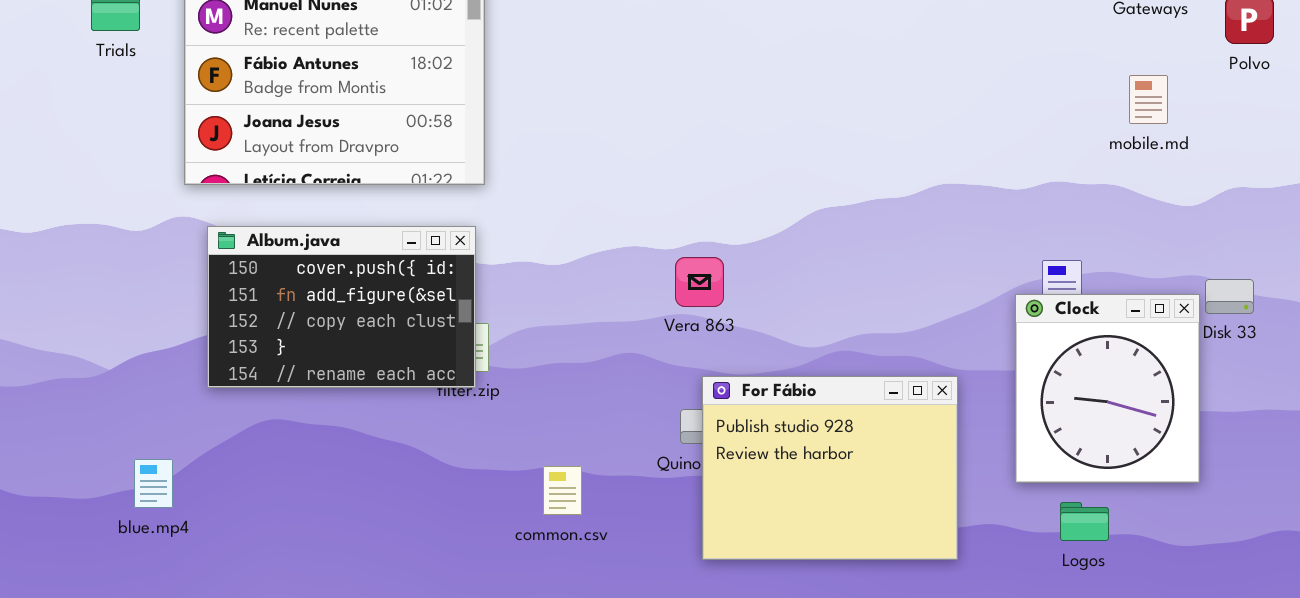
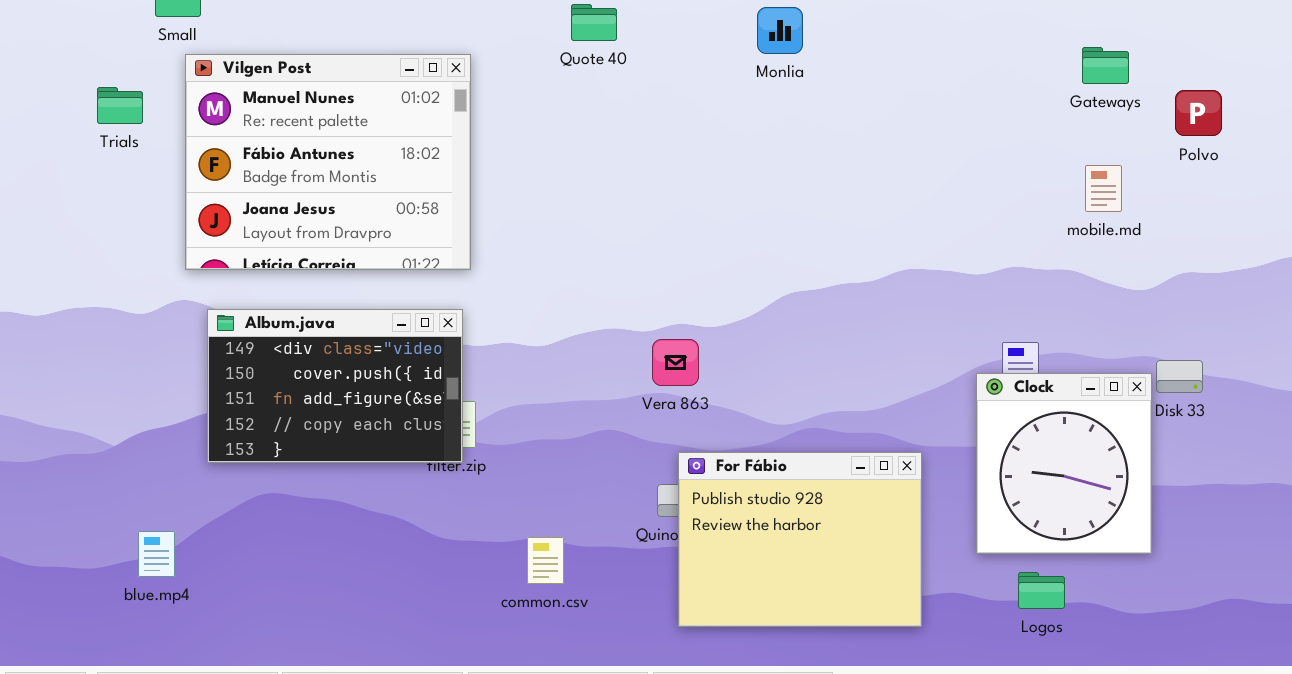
Album.java: [207,226,476,388] -> [207,309,463,463], scrolled up 1 row

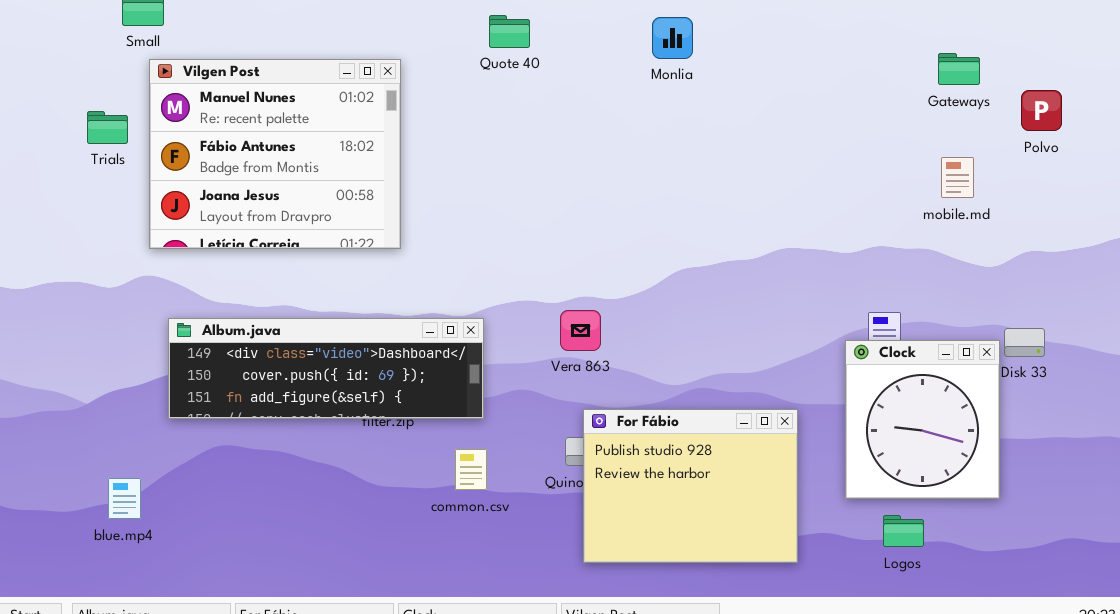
Trials: [97,87,143,124] -> [87,111,128,144], moved
Album.java: [207,309,463,463] -> [168,318,484,419], resized
common.csv: [527,537,564,584] -> [455,449,487,490], moved

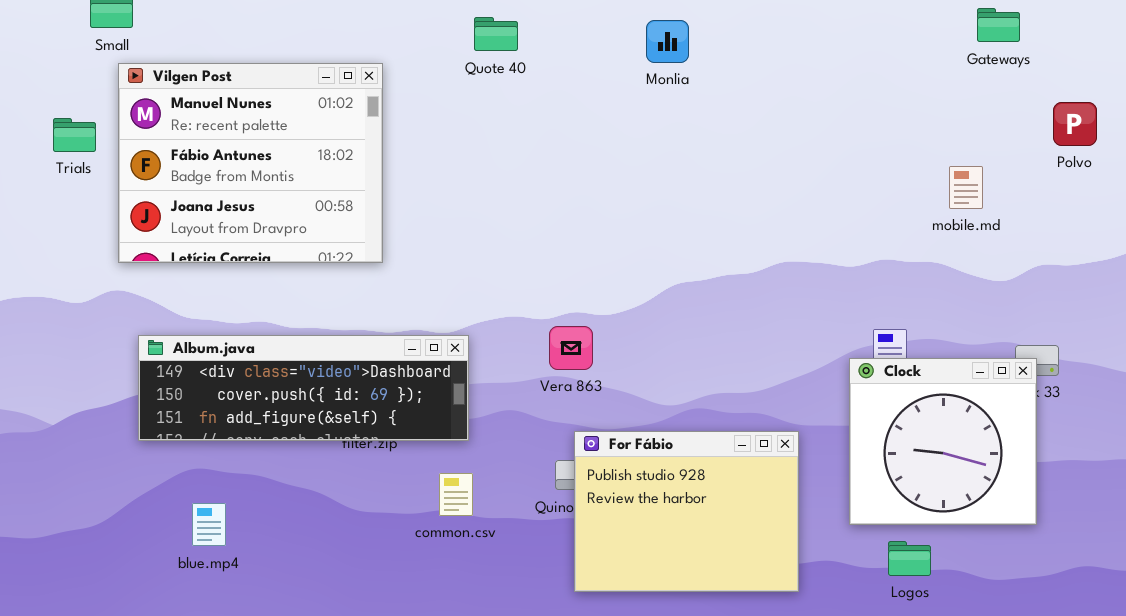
Gateways: [938,53,980,85] -> [977,8,1020,42], moved
Polvo: [1021,90,1062,131] -> [1053,102,1097,146], moved
Clock: [845,340,1000,499] -> [849,358,1037,525], resized
blue.mp4: [108,478,141,519] -> [192,503,226,546], moved

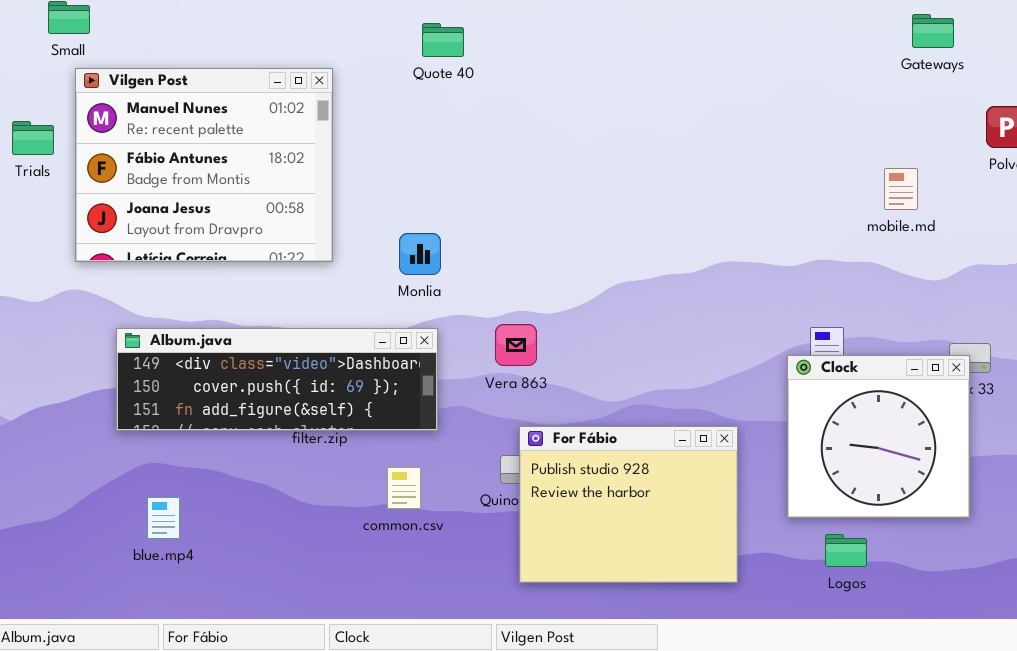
Monlia: [646,20,689,63] -> [399,233,441,275], moved
Album.java: [138,335,469,441] -> [116,328,438,431], moved

